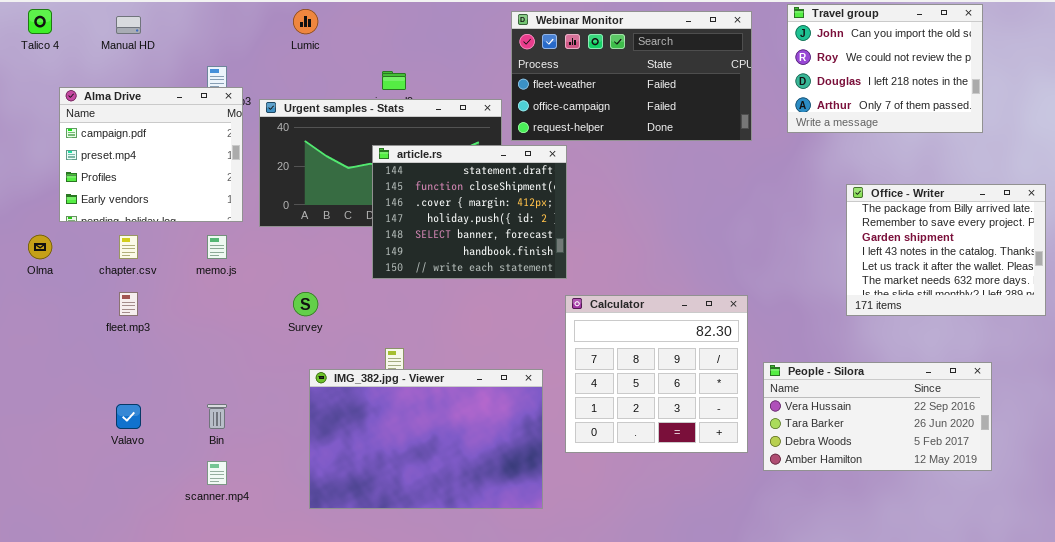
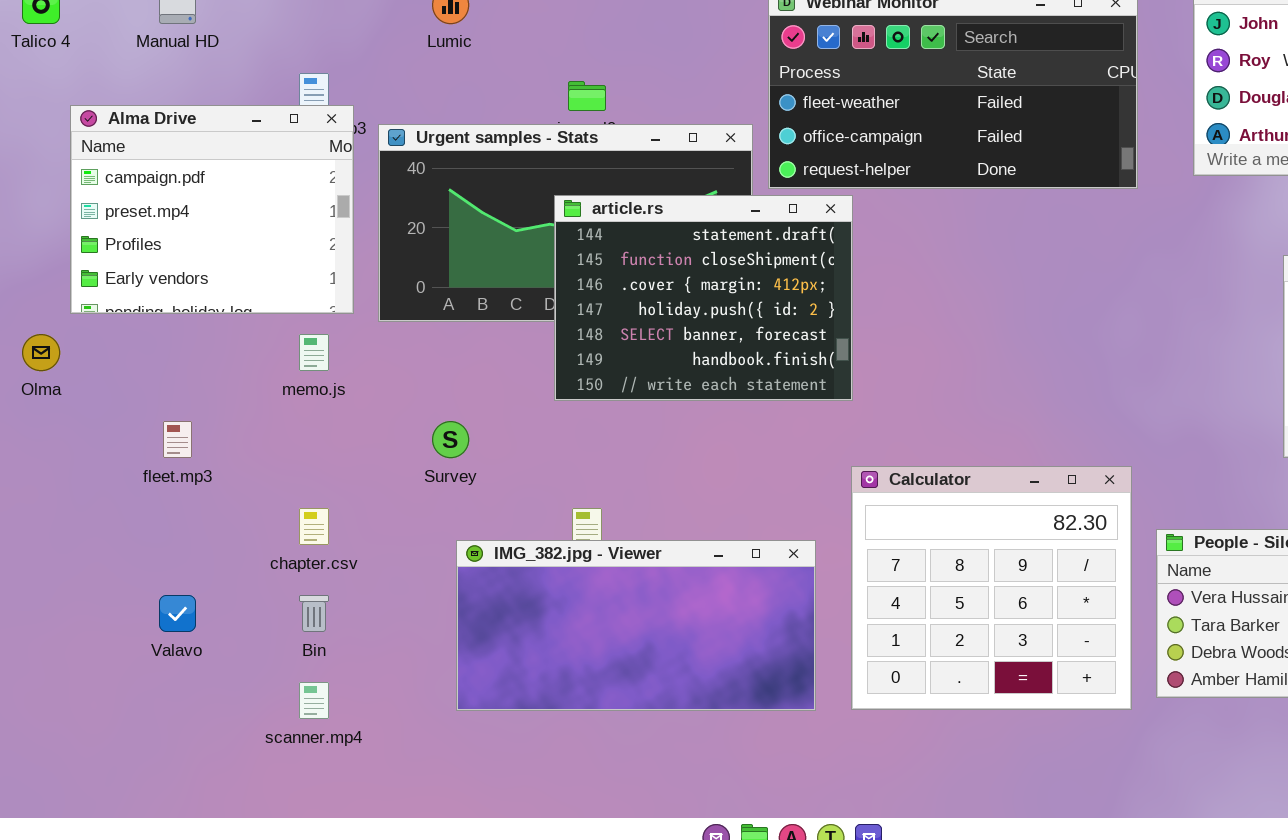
chapter.csv: [119,235,138,259] -> [299,508,329,545], moved
Calculator: [565,295,748,453] -> [851,466,1132,710], moved
IMG_382.jpg - Viewer: [309,369,543,509] -> [456,540,816,711], resized

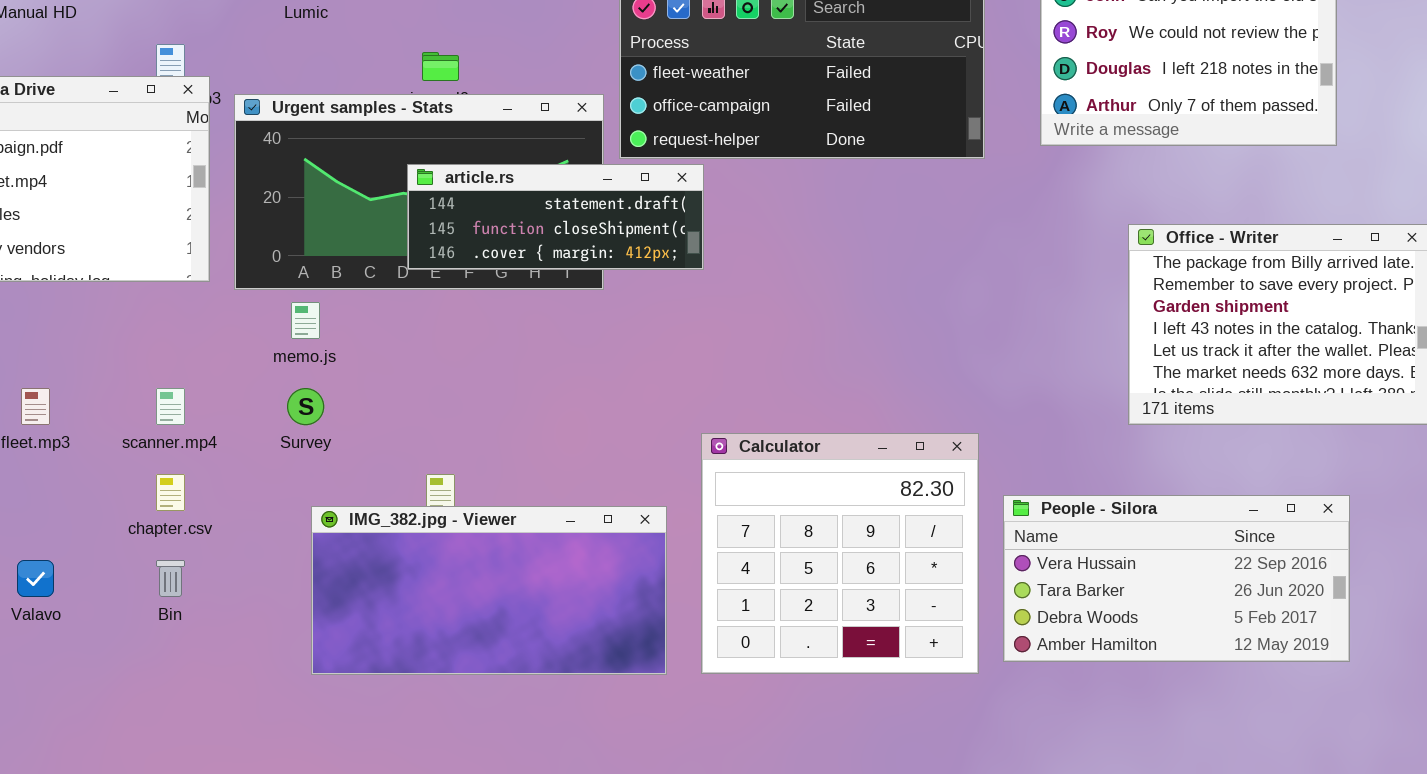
article.rs: [554,195,853,401] -> [407,164,704,270], resized
memo.js: [299,334,329,371] -> [291,302,320,339], moved
scanner.mp4: [299,682,329,719] -> [156,388,185,425], moved

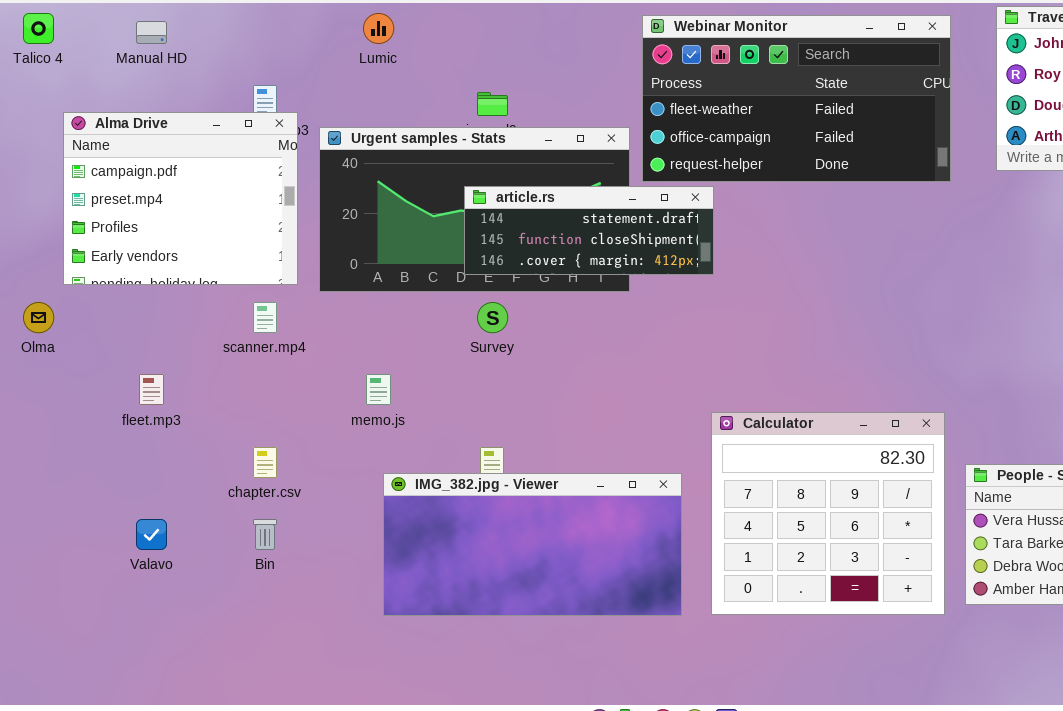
memo.js: [291,302,320,339] -> [366,374,391,405], moved
scanner.mp4: [156,388,185,425] -> [253,302,277,333], moved
Survey: [287,388,324,425] -> [477,302,508,333], moved

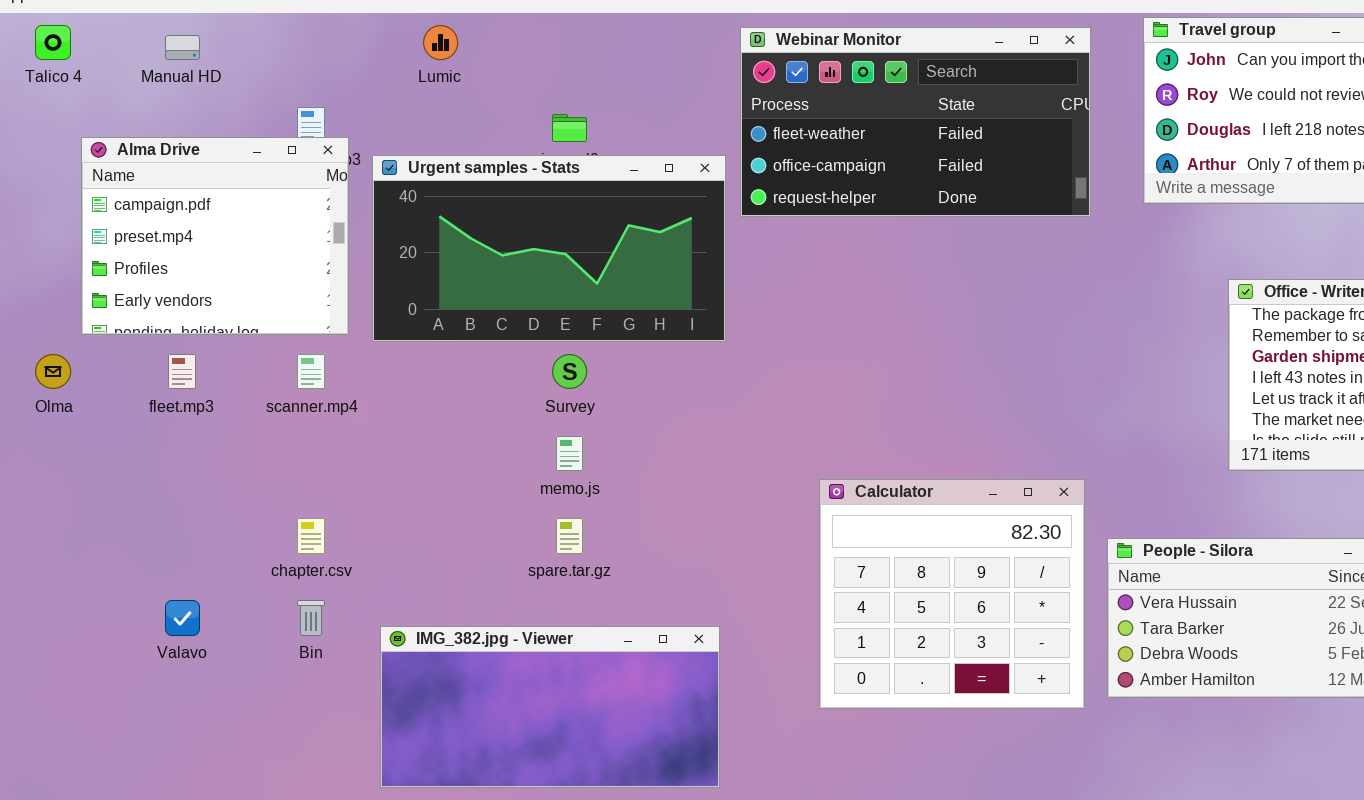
article.rs: [464,186,714,275] -> none, closed
fleet.mp3: [139,374,164,405] -> [168,354,196,389], moved
memo.js: [366,374,391,405] -> [556,436,583,471], moved
IMG_382.jpg - Viewer: [383,473,682,616] -> [380,626,720,788], moved

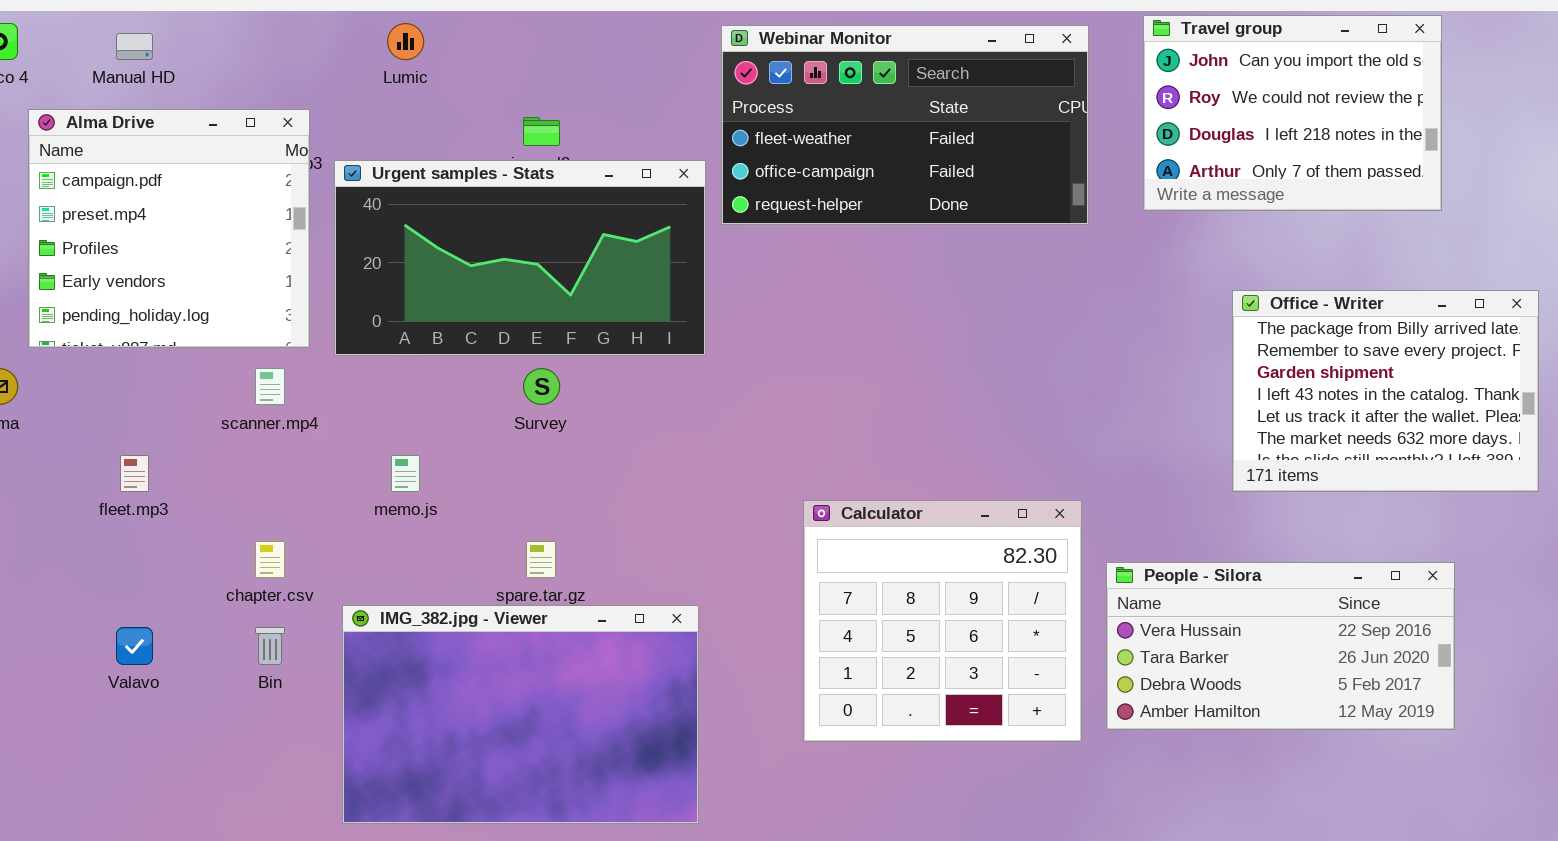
Alma Drive: [81,137,349,335] -> [28,109,310,348], resized
fleet.mp3: [168,354,196,389] -> [120,455,149,492], moved
memo.js: [556,436,583,471] -> [391,455,420,492], moved
IMG_382.jpg - Viewer: [380,626,720,788] -> [342,605,699,824], resized

